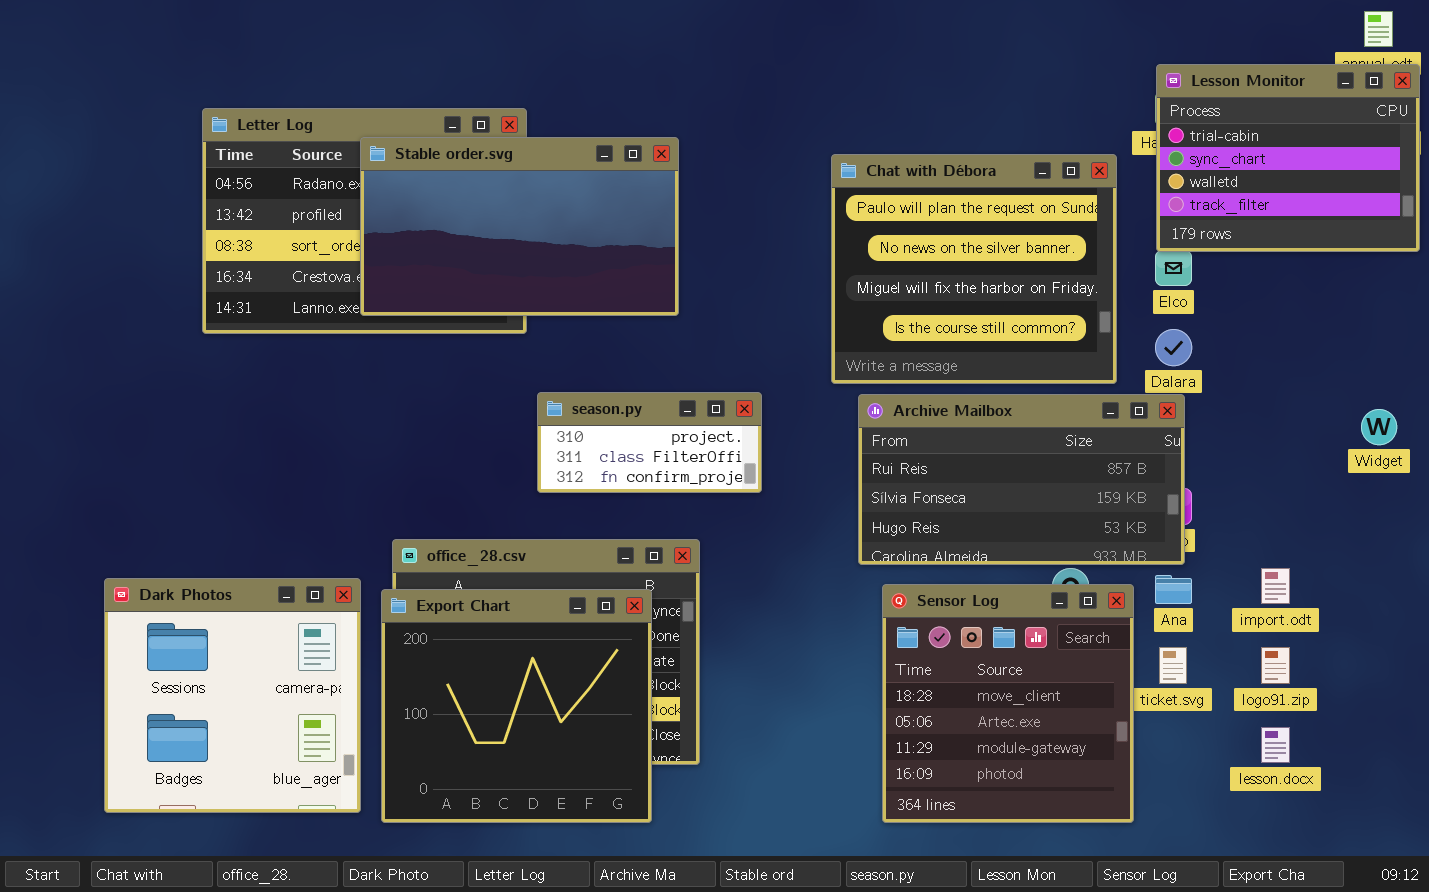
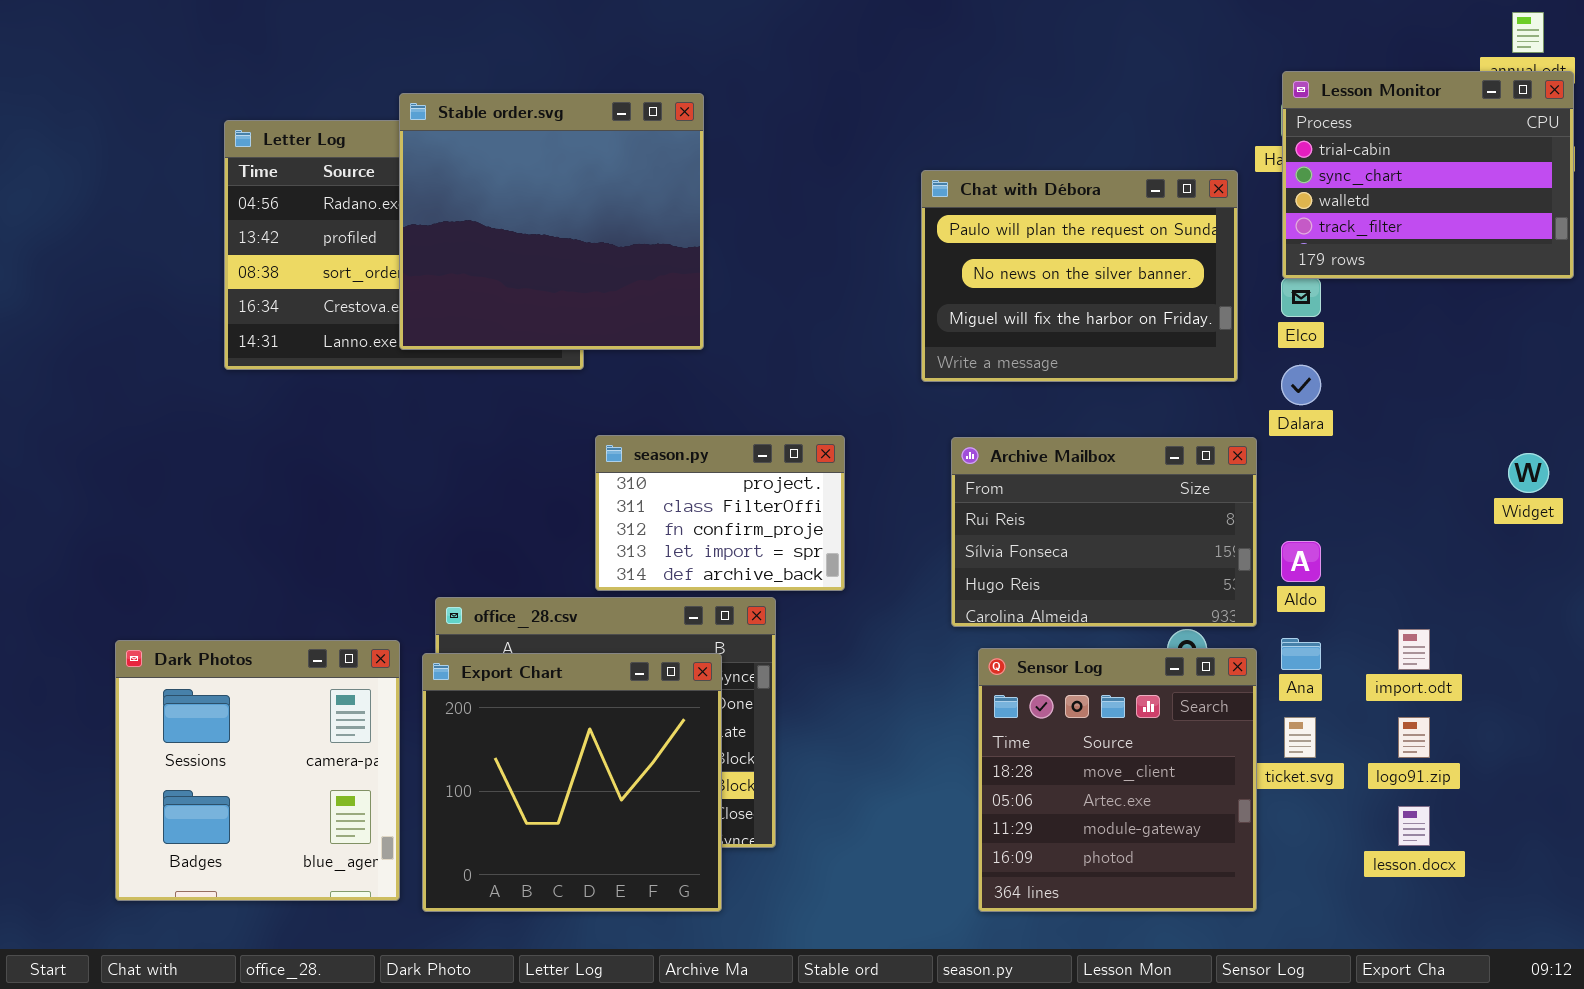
Stable order.svg: [360,137,679,316] -> [399,93,704,350], resized
Chat with Débora: [831,154,1117,384] -> [921,170,1238,382], resized
season.py: [537,392,762,493] -> [595,435,845,591], resized
Archive Mailbox: [858,394,1185,565] -> [951,437,1257,627], resized

